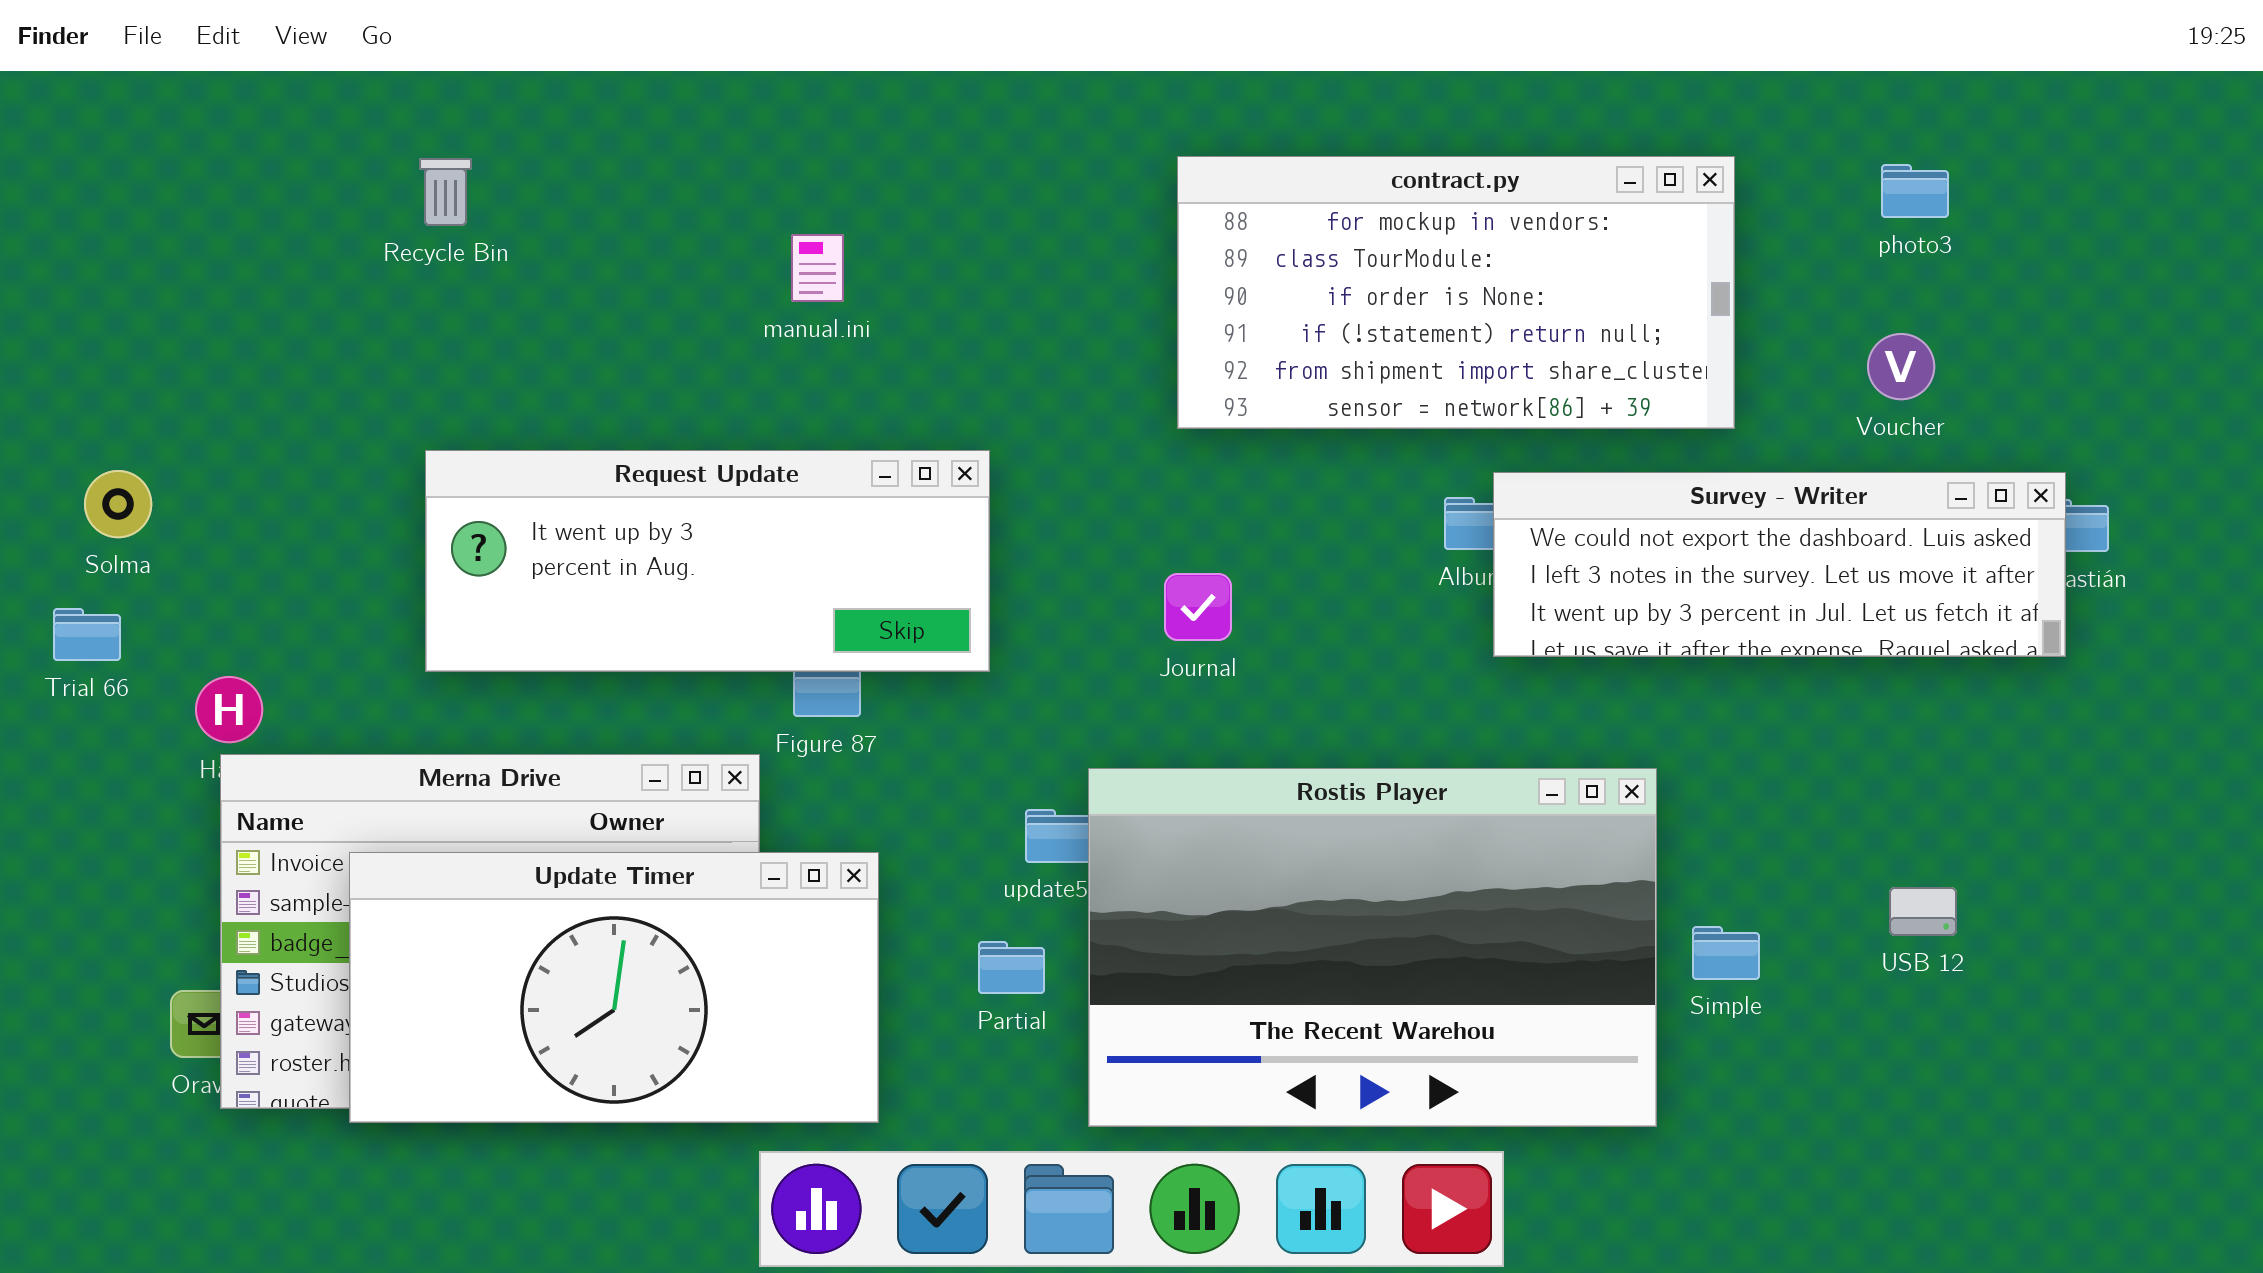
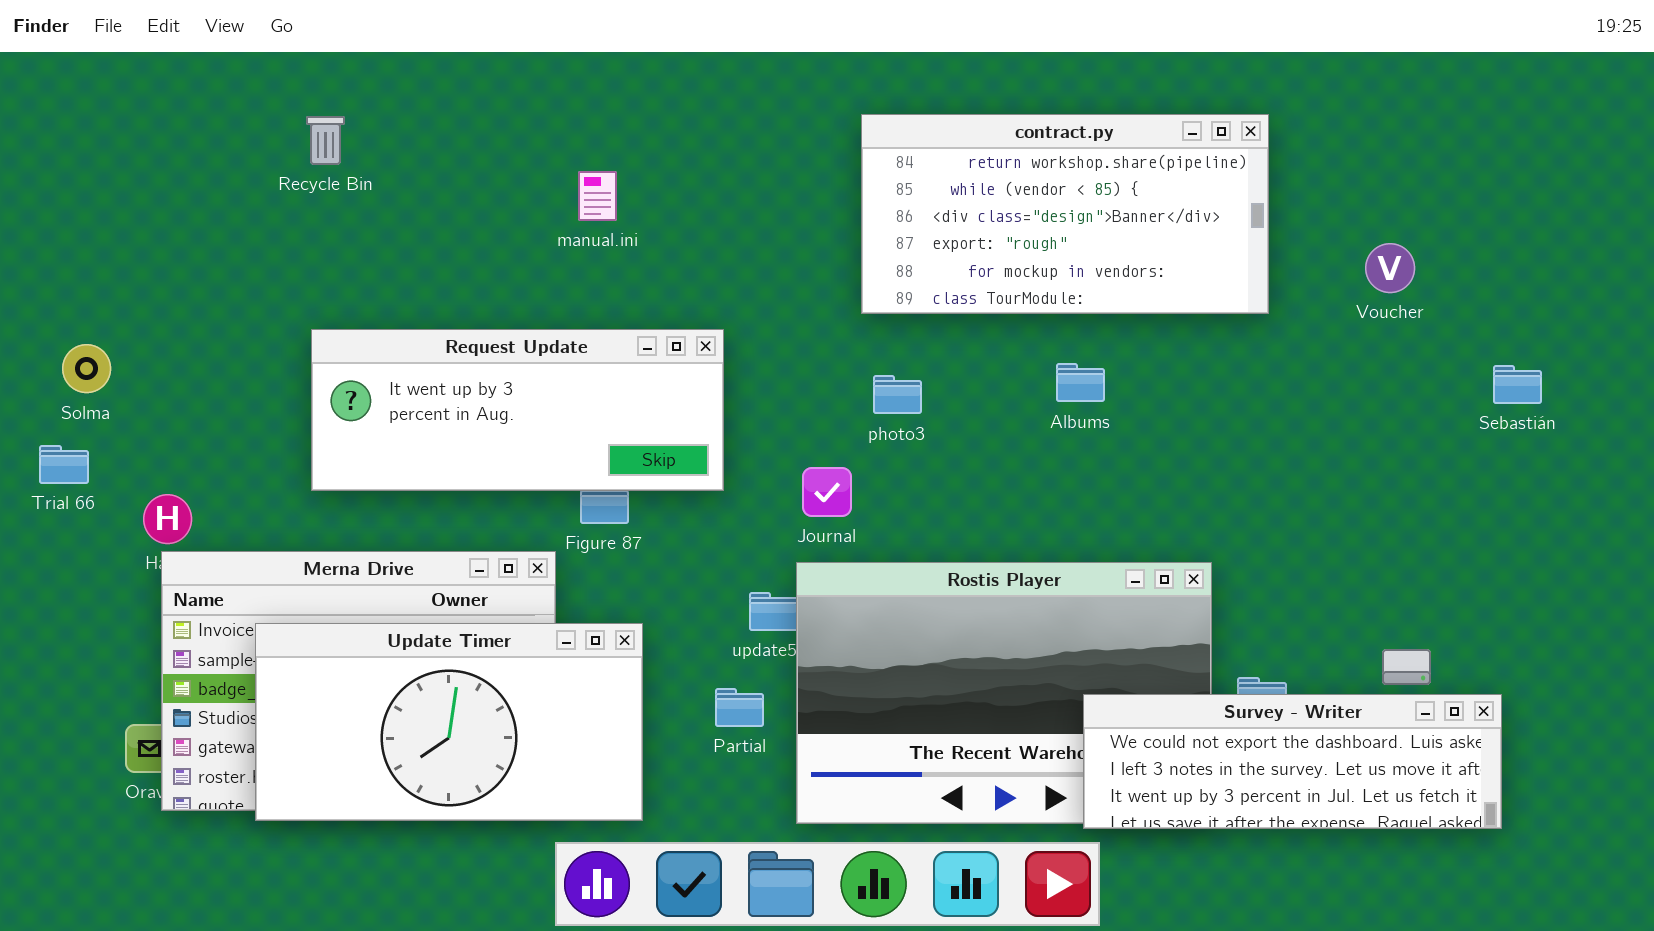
contract.py: [1177,156,1735,429] -> [861,114,1269,314], scrolled up 4 rows
photo3: [1881,164,1949,218] -> [873,375,922,414], moved
Survey - Writer: [1493,472,2066,657] -> [1083,694,1502,829], moved
Journal: [1164,573,1232,641] -> [802,467,852,517], moved

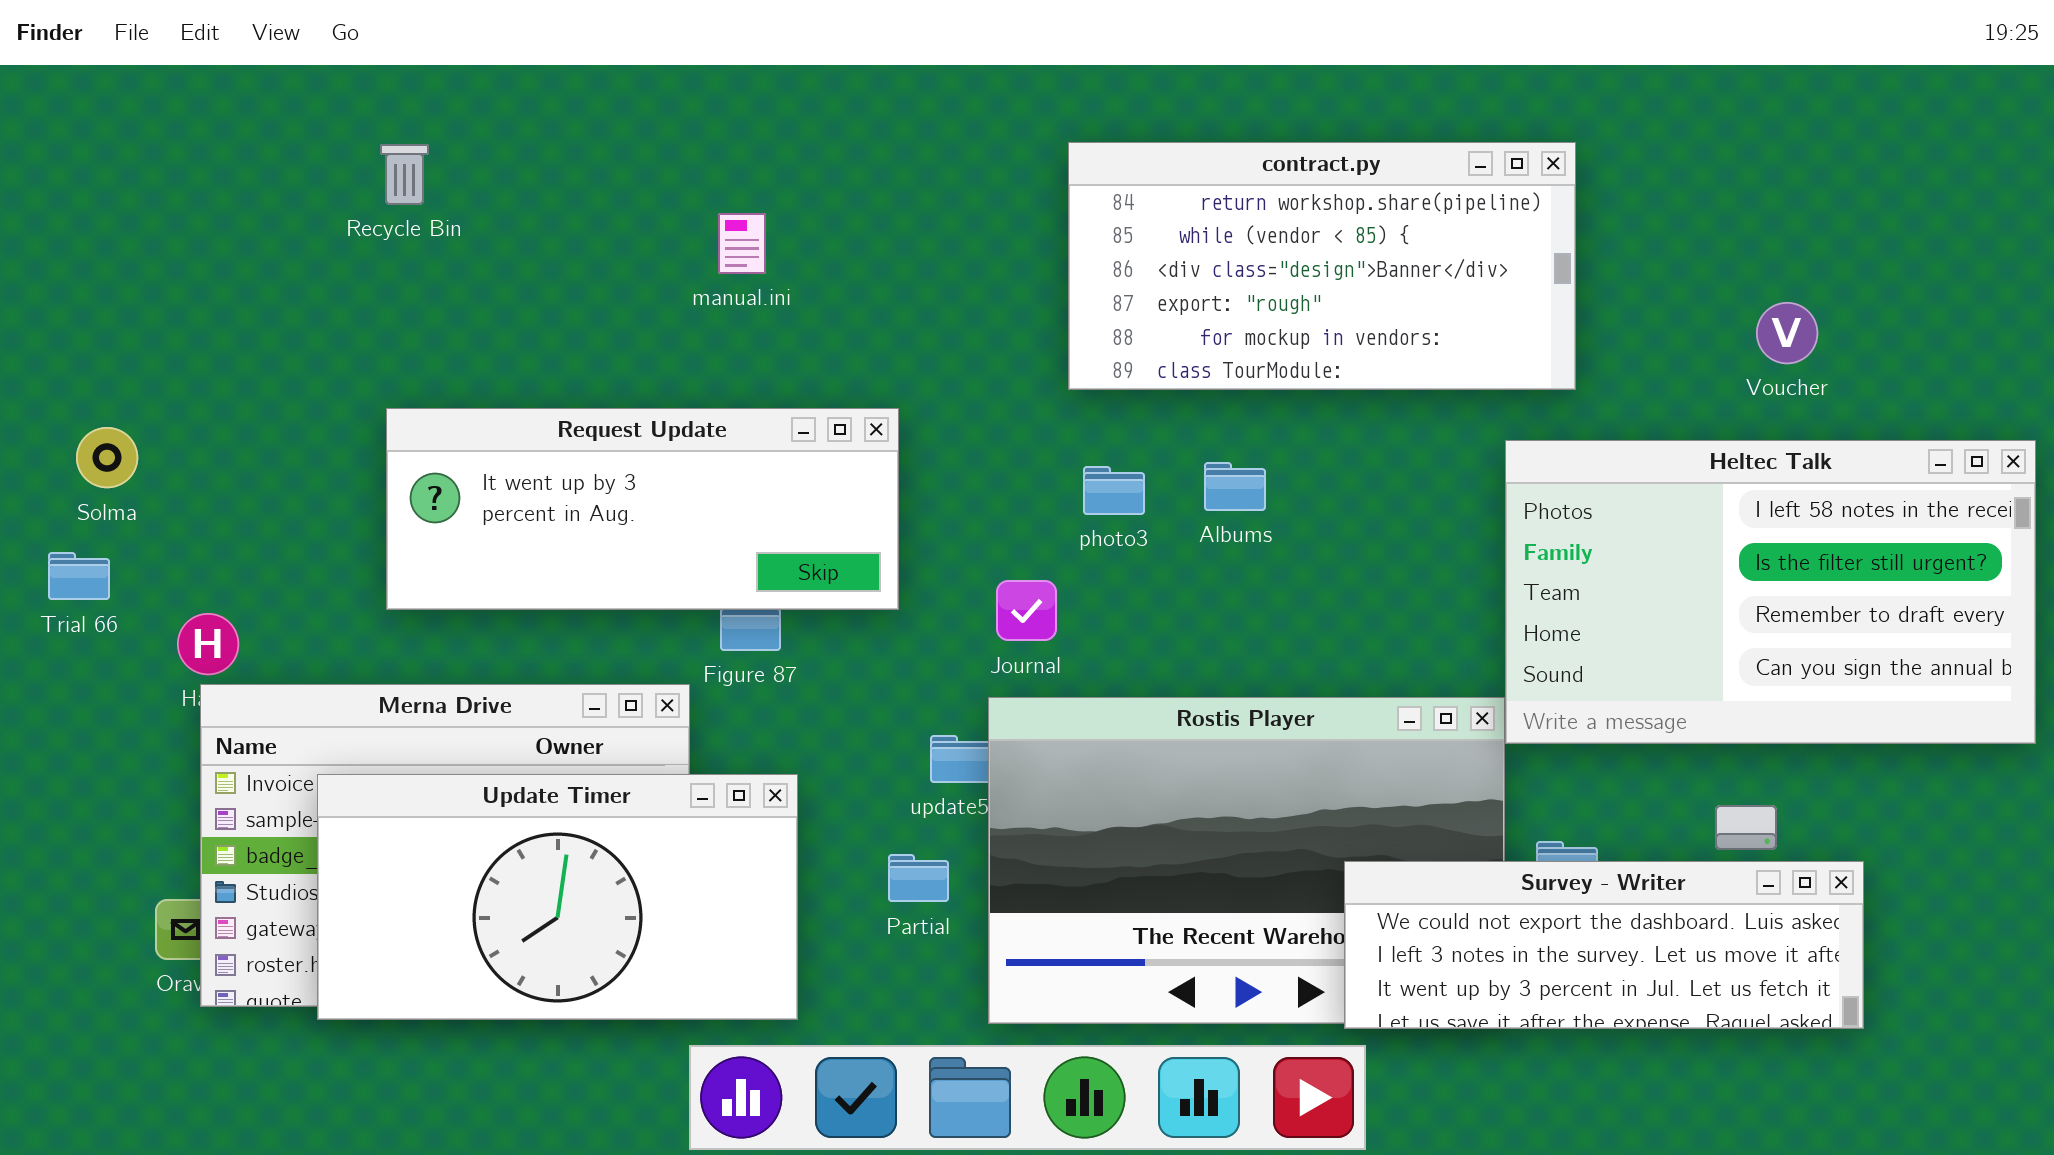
Voucher: [1365,243,1415,293] -> [1756,302,1818,364], moved
Heltec Talk: none -> [1505,440,2036,744], opened
Albums: [1056,363,1105,402] -> [1204,462,1266,511], moved

